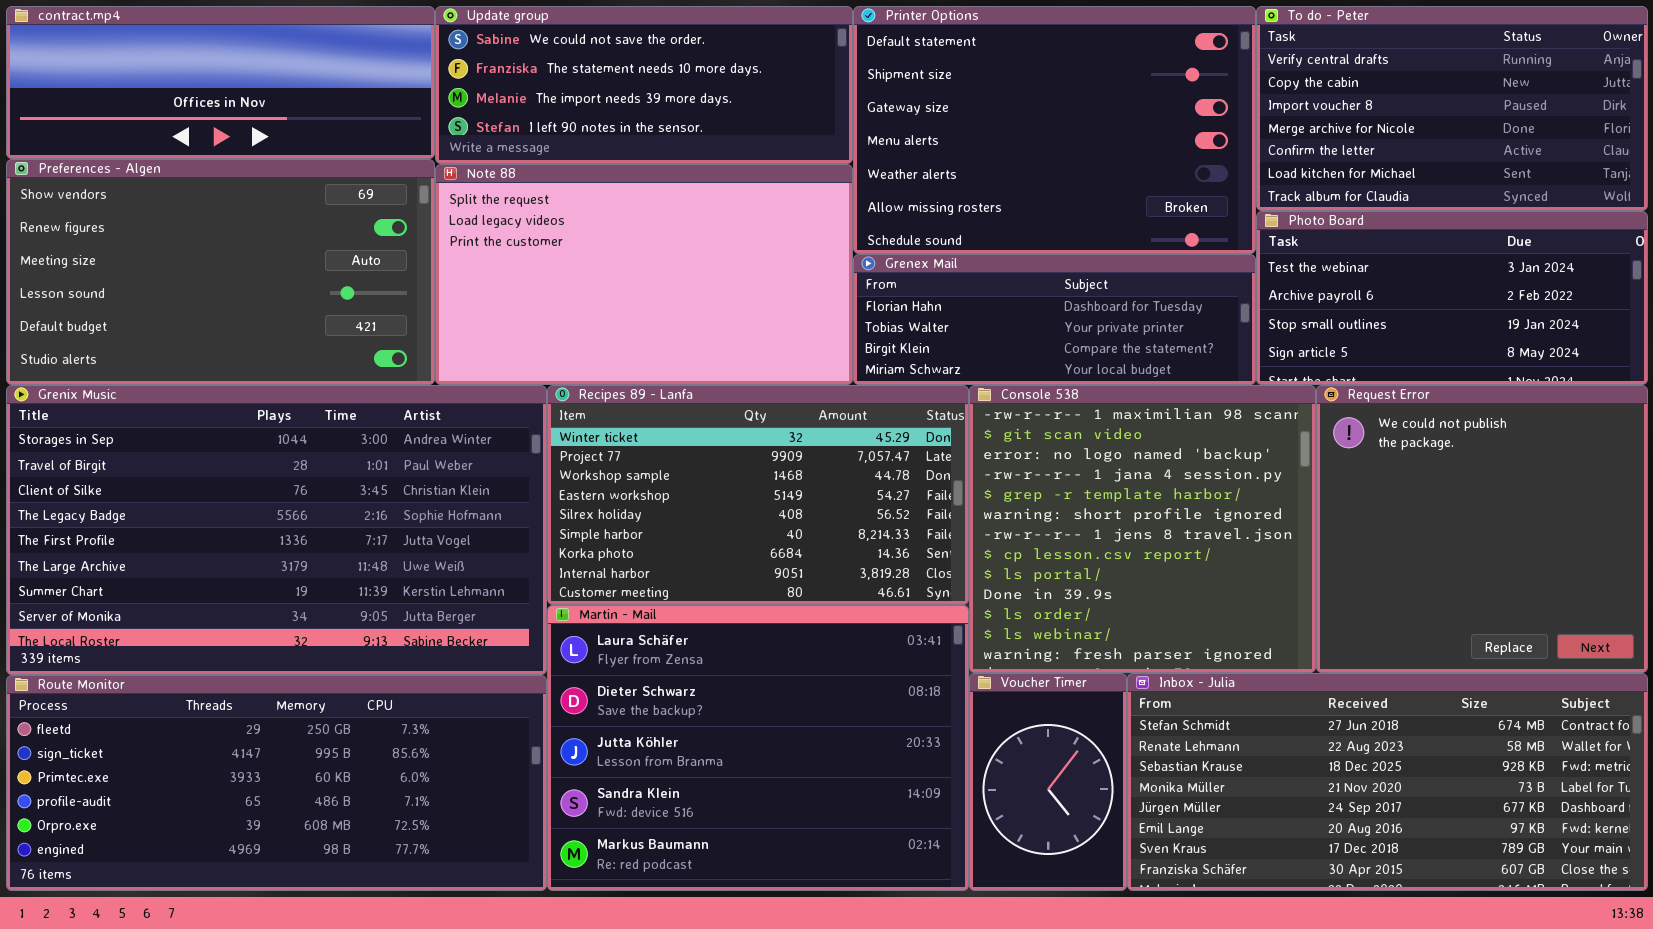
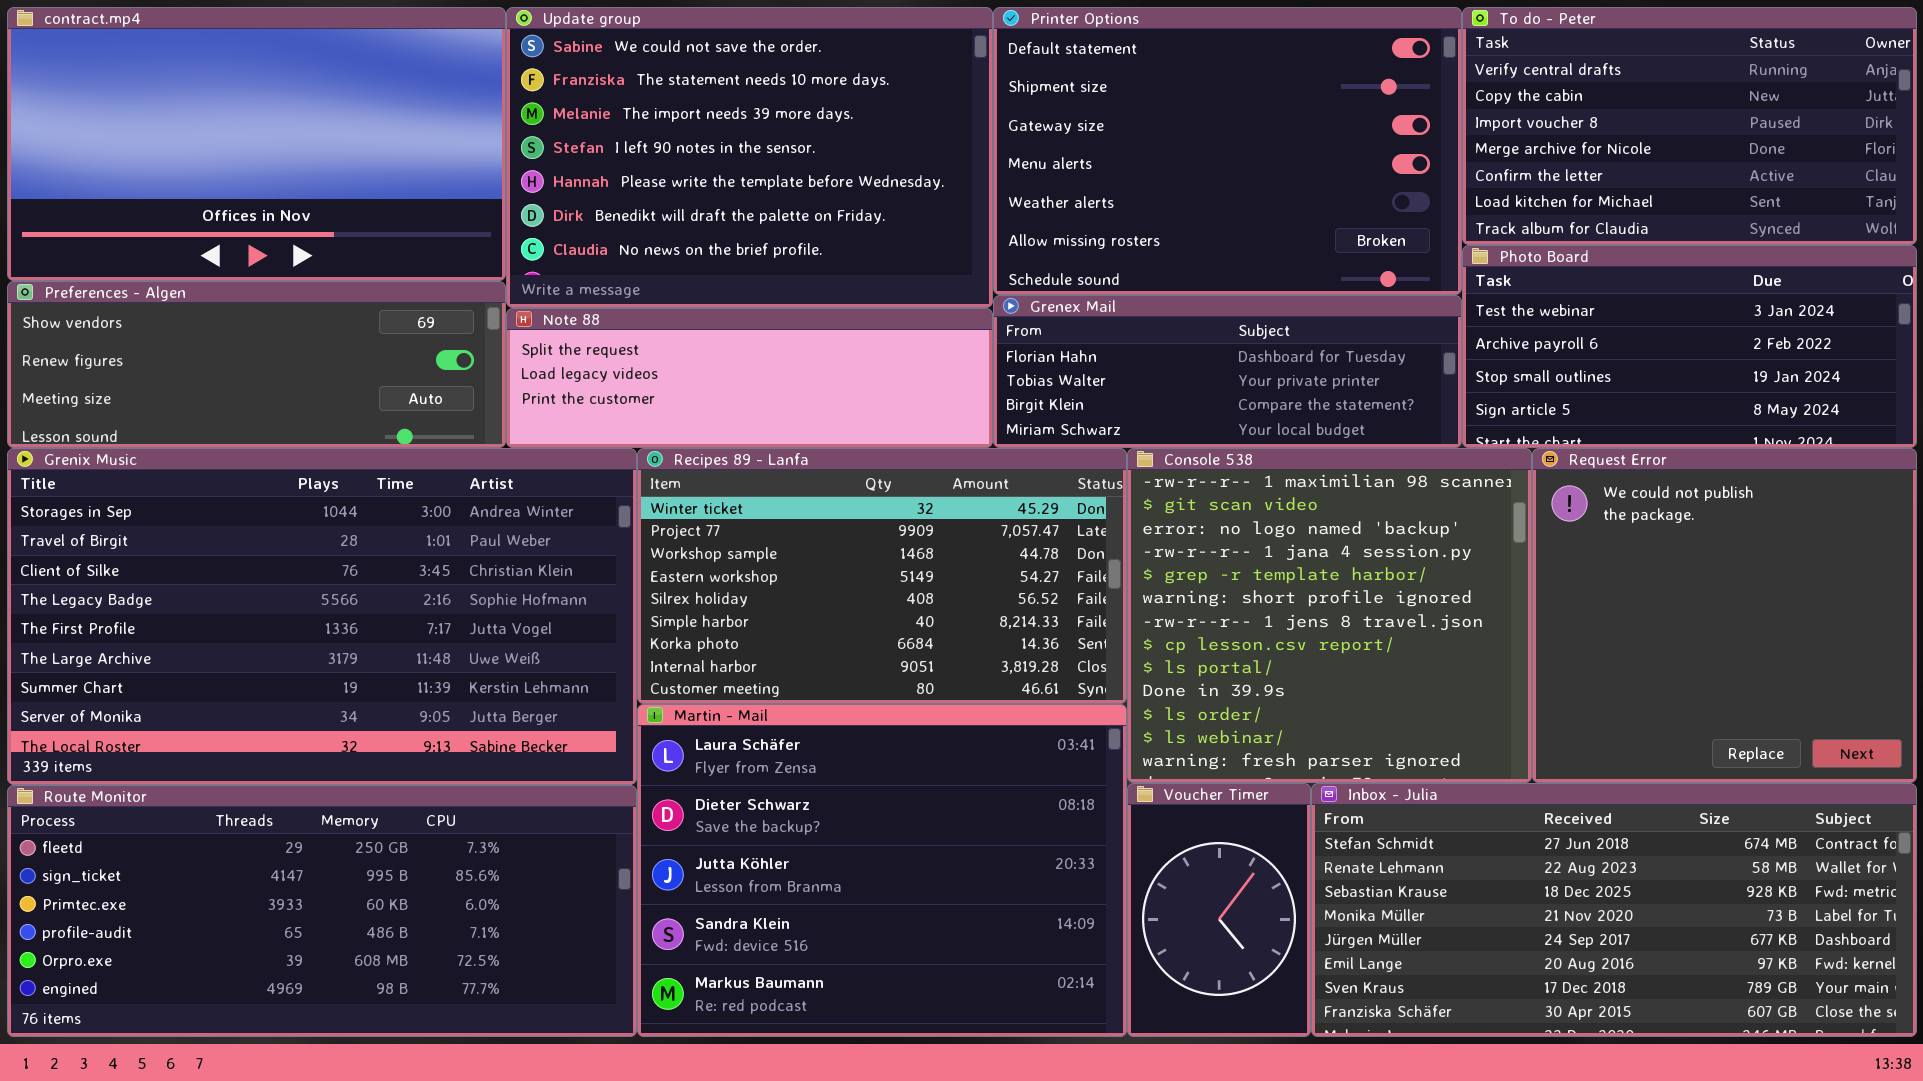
contract.mp4: [6,6,435,159] -> [7,7,506,281], resized
Update group: [435,6,853,164] -> [506,7,993,308], resized
Preferences - Algen: [6,159,435,385] -> [7,281,506,448], resized
Note 88: [435,164,853,385] -> [506,308,993,448], resized

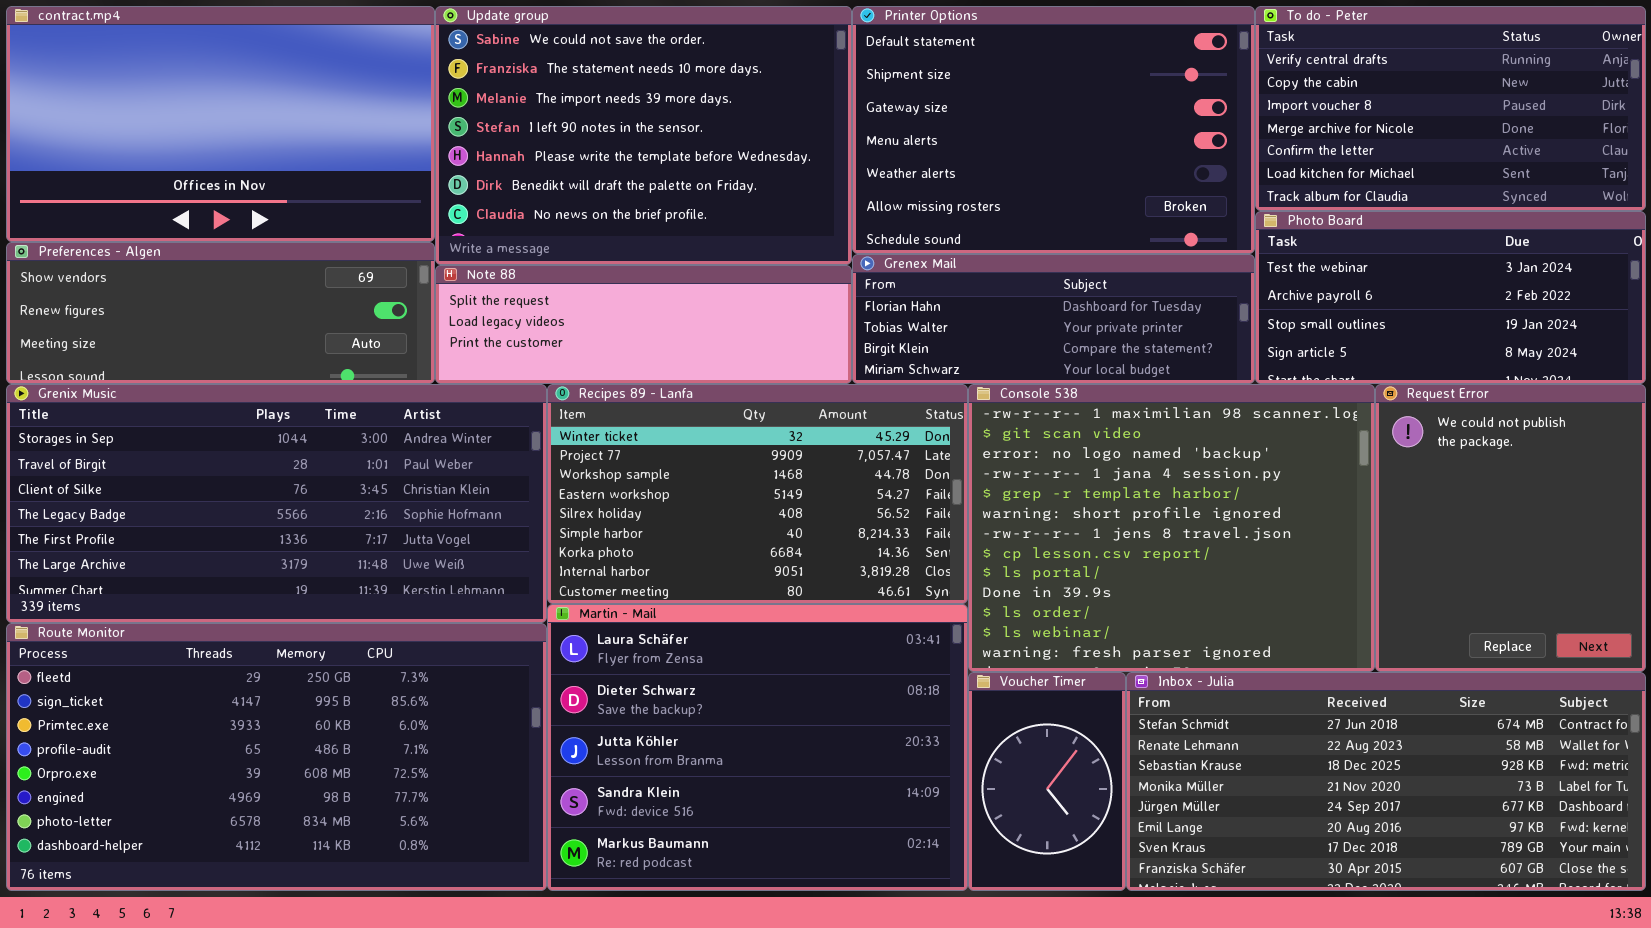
Grenix Music: [7,448,637,785] -> [6,384,547,623], resized
Console 538: [1127,448,1532,783] -> [968,384,1375,672], resized
Request Error: [1532,448,1917,783] -> [1375,384,1646,672], resized
Route Monitor: [7,785,637,1037] -> [6,623,547,891], resized

